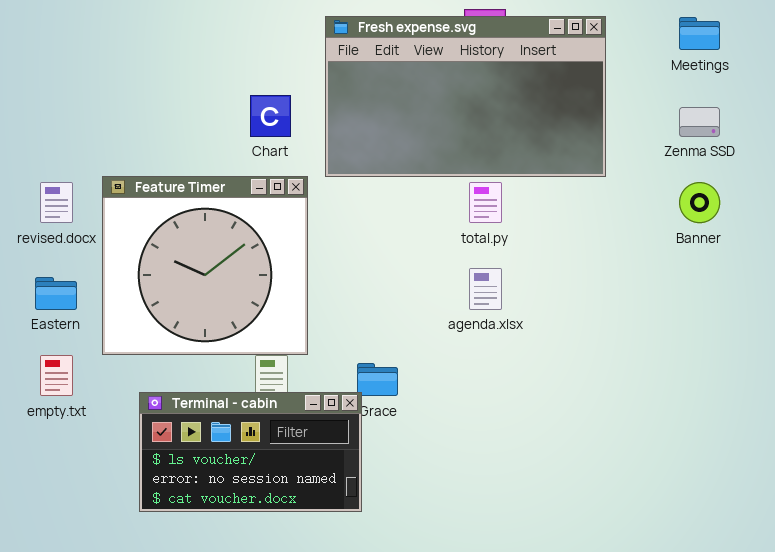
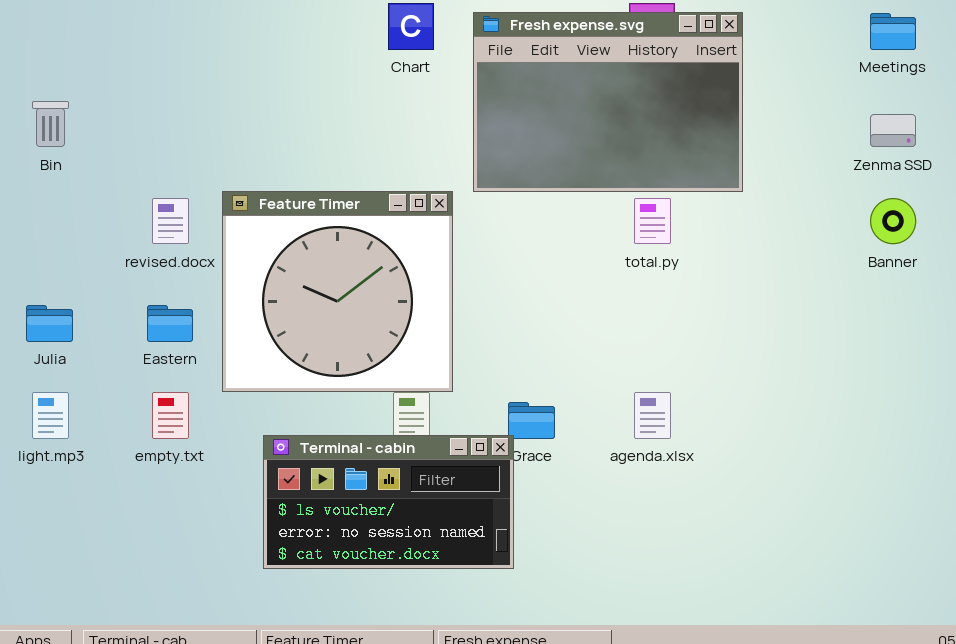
Fresh expense.svg: [325,16,606,177] -> [473,12,743,192], resized
Chart: [250,95,291,137] -> [388,3,434,50], moved
agenda.xlsx: [469,268,502,310] -> [634,392,671,439], moved

